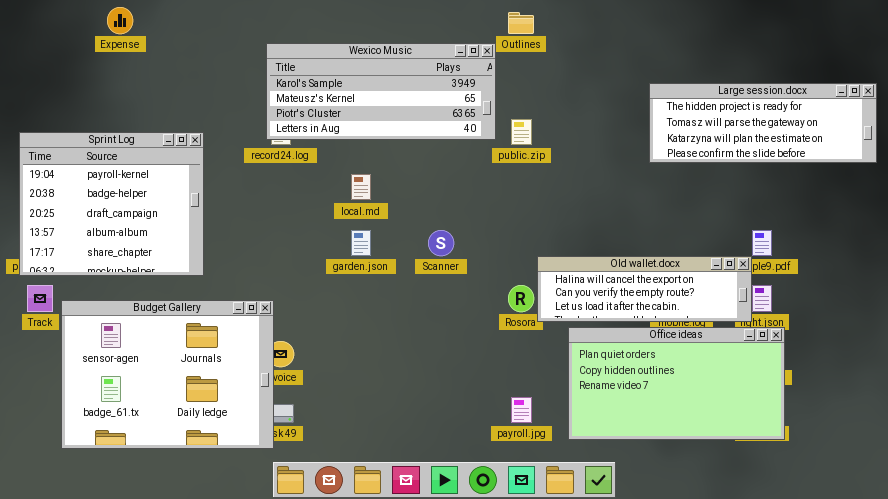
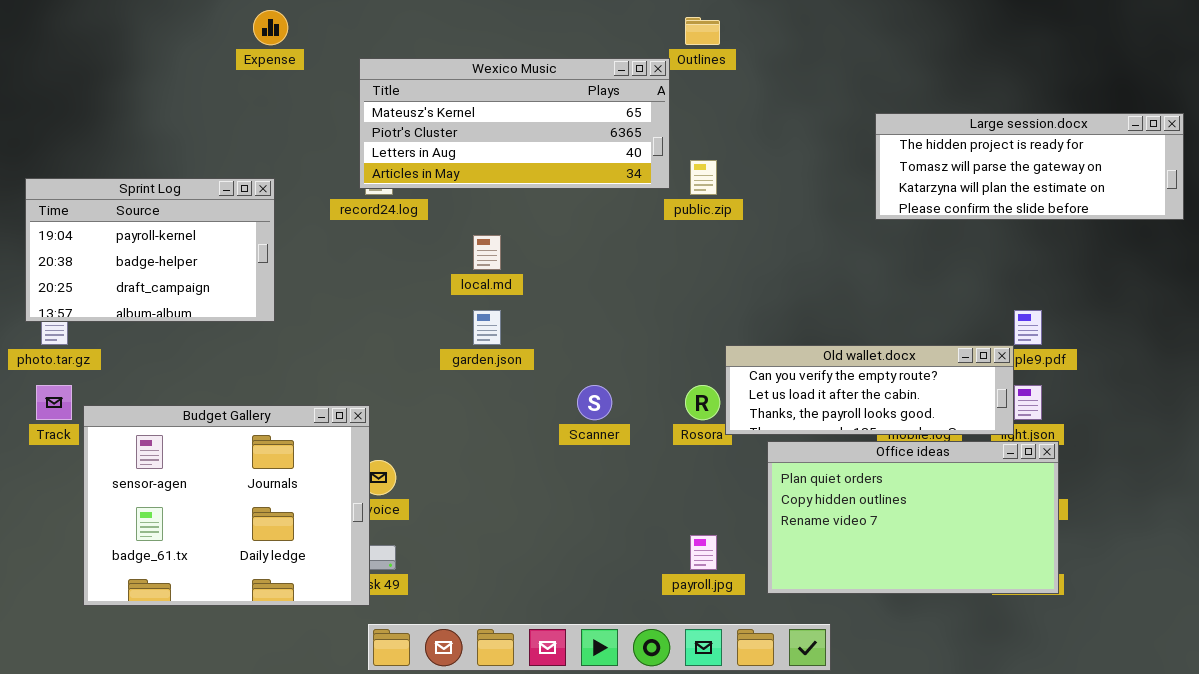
Expense: [107,7,133,34] -> [253,10,288,45], moved
Wexico Music: [266,43,496,140] -> [359,58,670,189], scrolled down 1 row
Sprint Log: [19,132,204,276] -> [25,178,275,322], resized
Scanner: [428,230,454,256] -> [577,385,612,420], moved
Old wallet.docx: [537,256,752,322] -> [725,345,1014,435], scrolled down 1 row

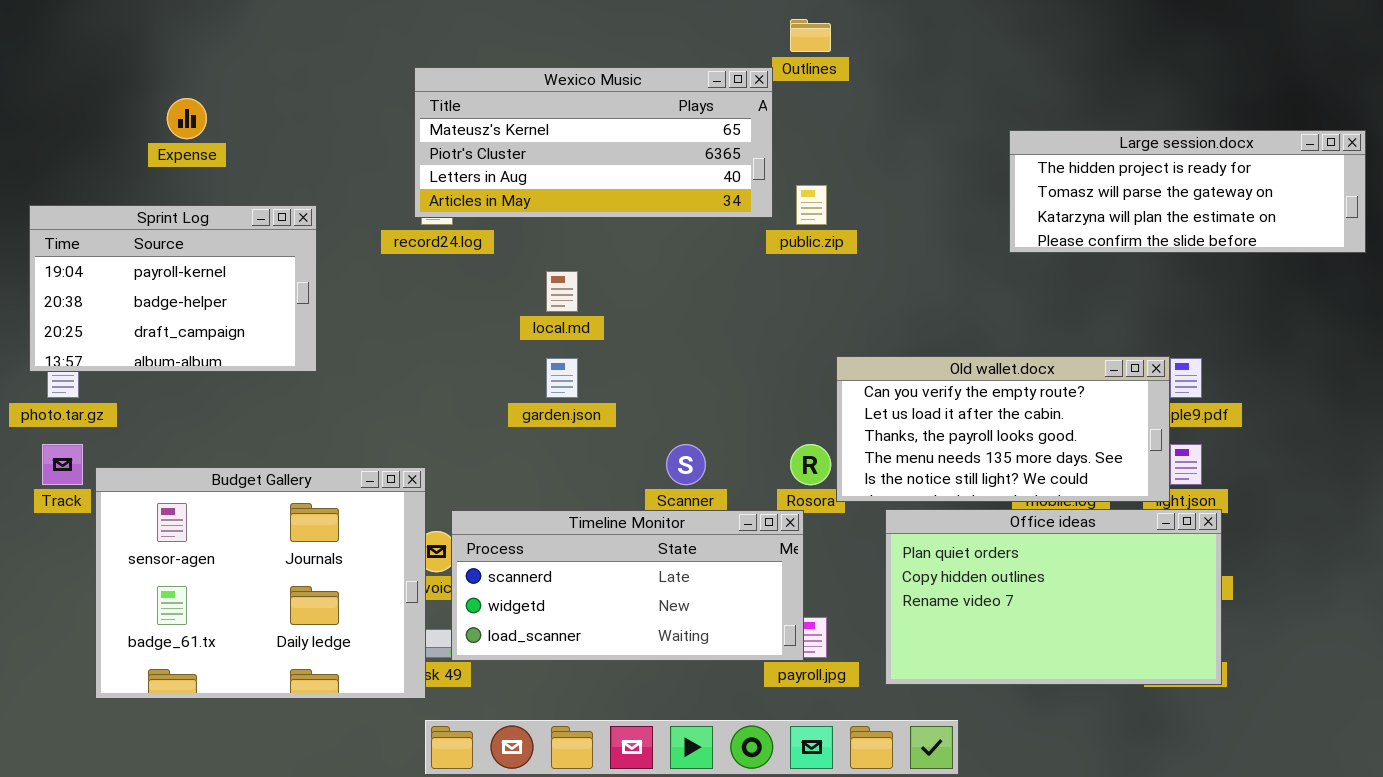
Expense: [253,10,288,45] -> [167,98,207,139], moved
Old wallet.docx: [725,345,1014,435] -> [836,356,1170,502], resized
Timeline Monitor: none -> [451,510,804,661], opened

